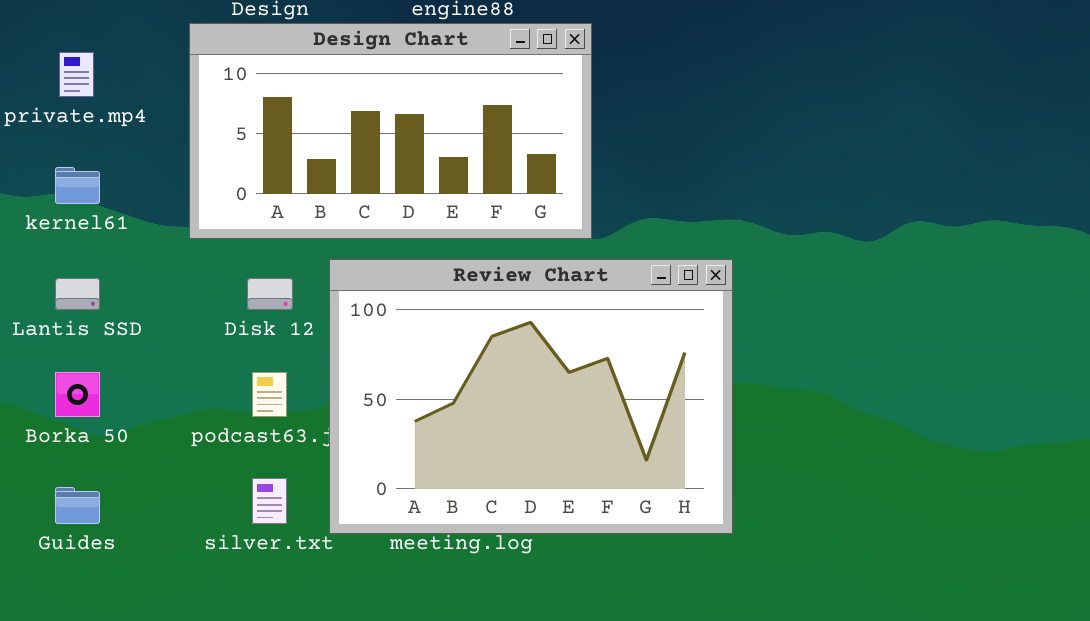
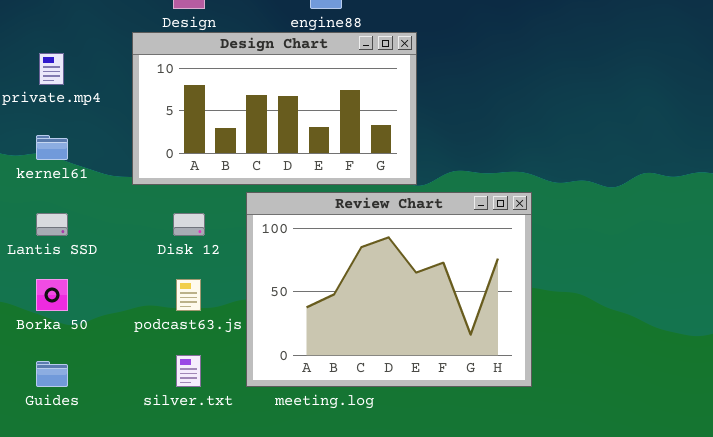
Review Chart: [329,259,733,534] -> [246,192,532,387], moved

